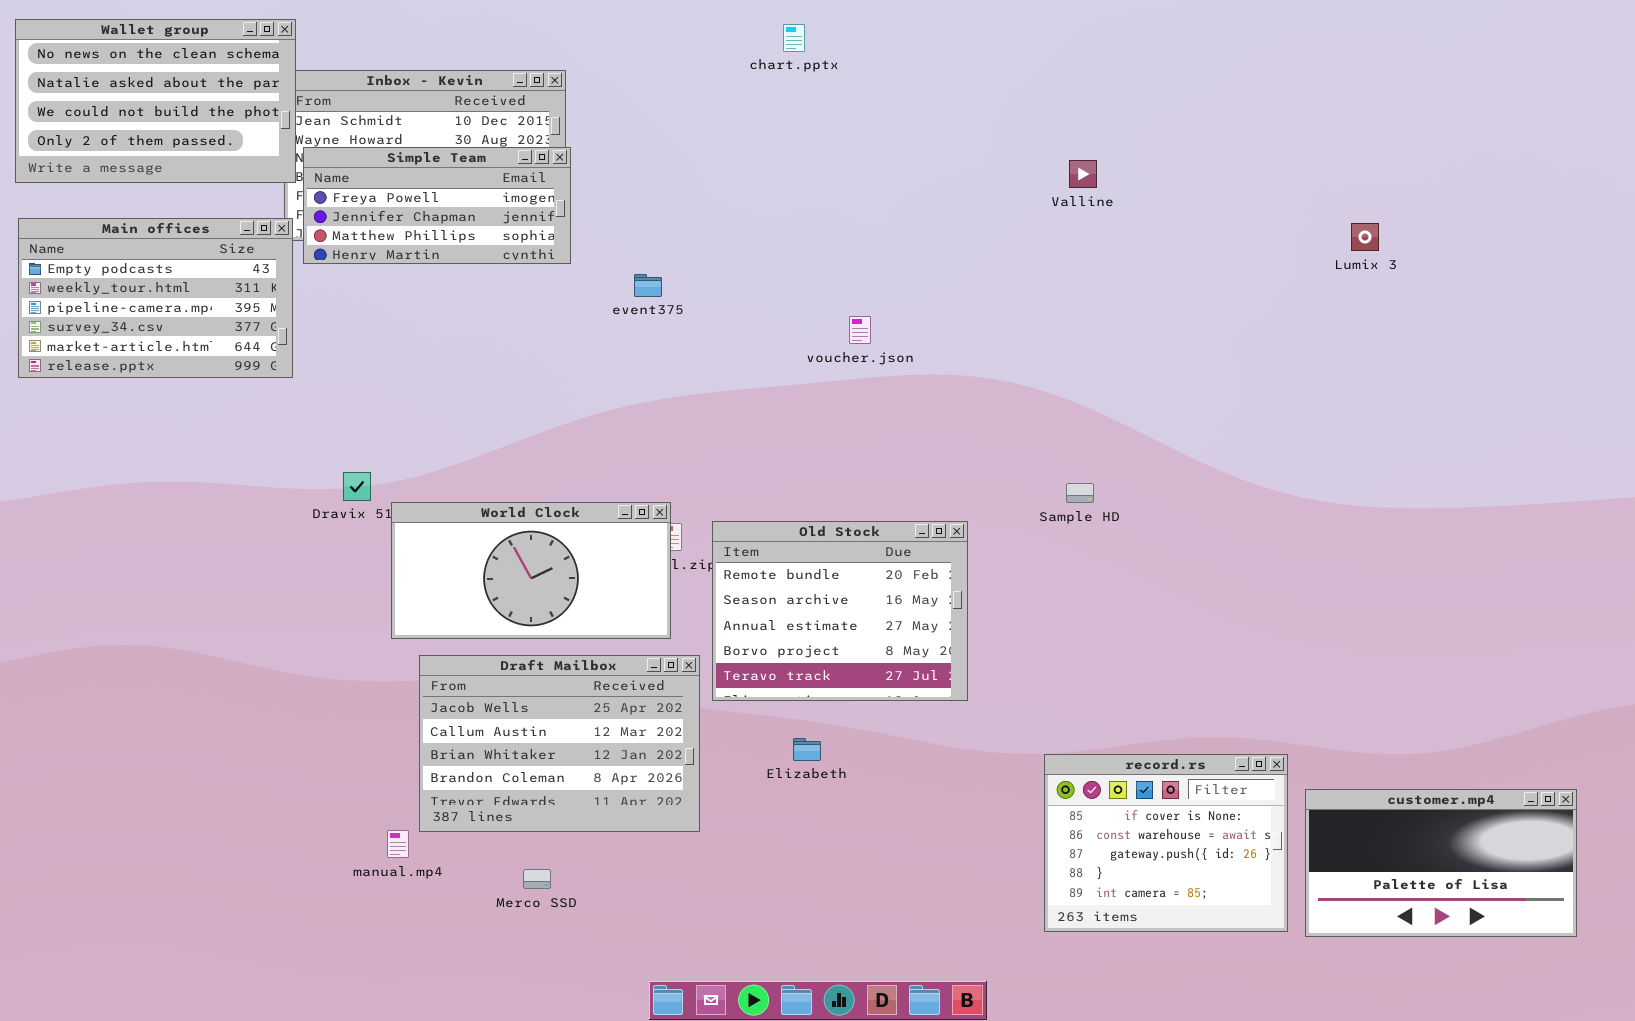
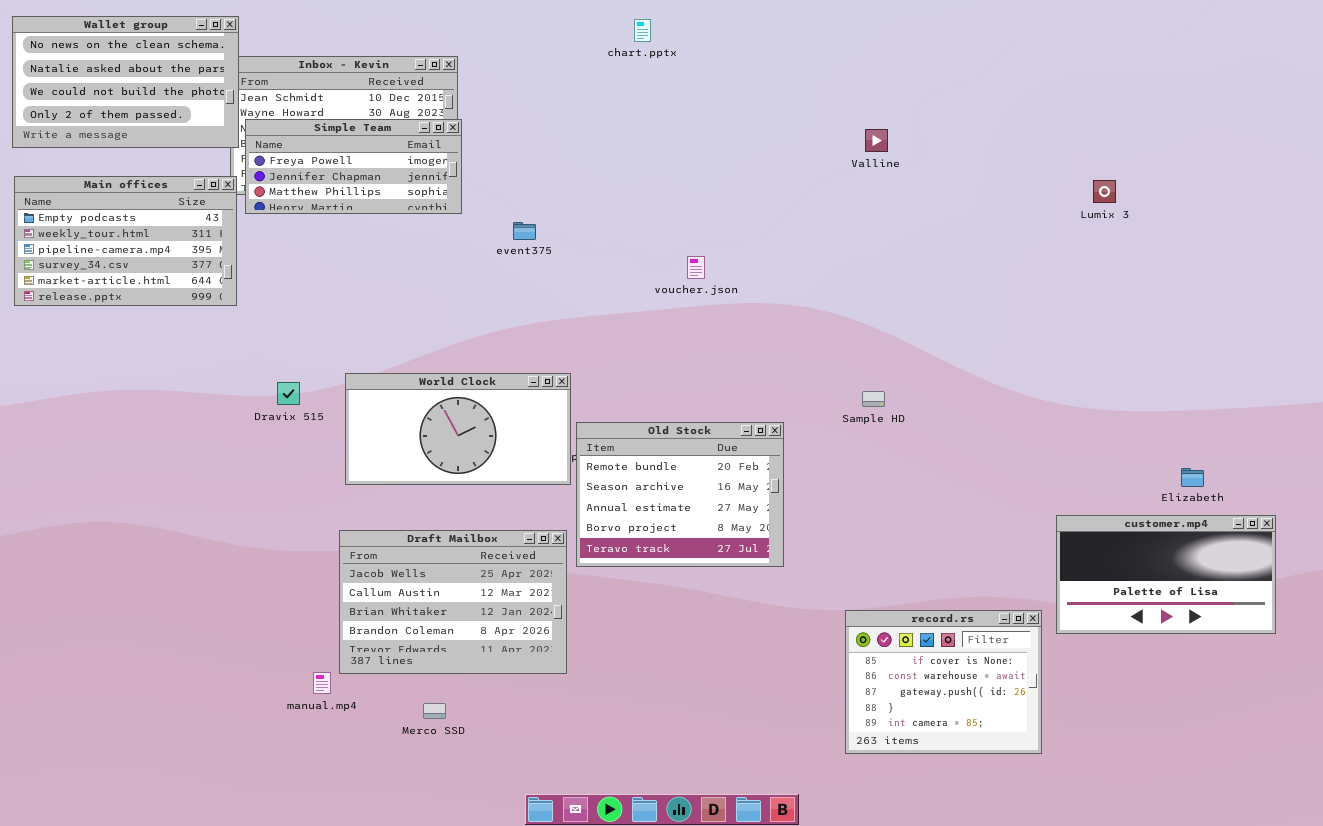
World Clock: [391,502,671,639] -> [345,373,571,485], moved
Elizabeth: [793,738,821,761] -> [1181,468,1204,487], moved
customer.mp4: [1305,789,1577,937] -> [1056,515,1276,634], moved

